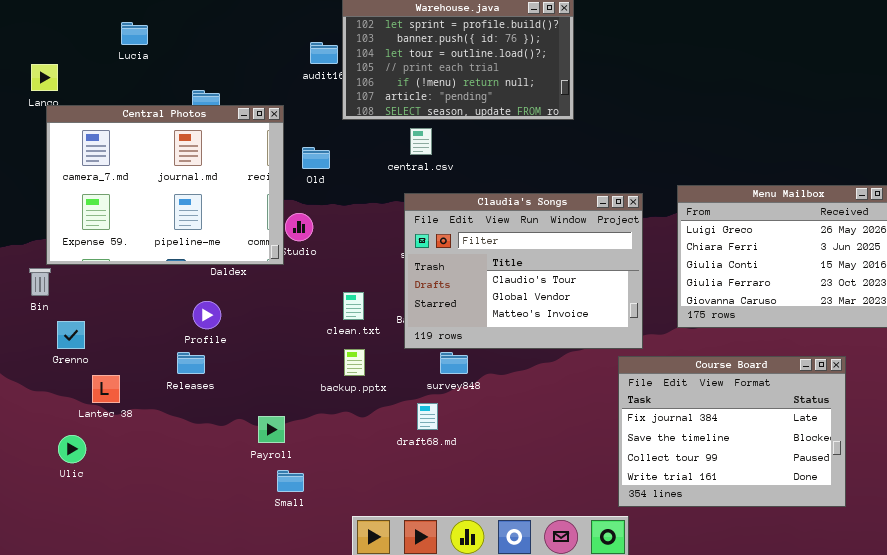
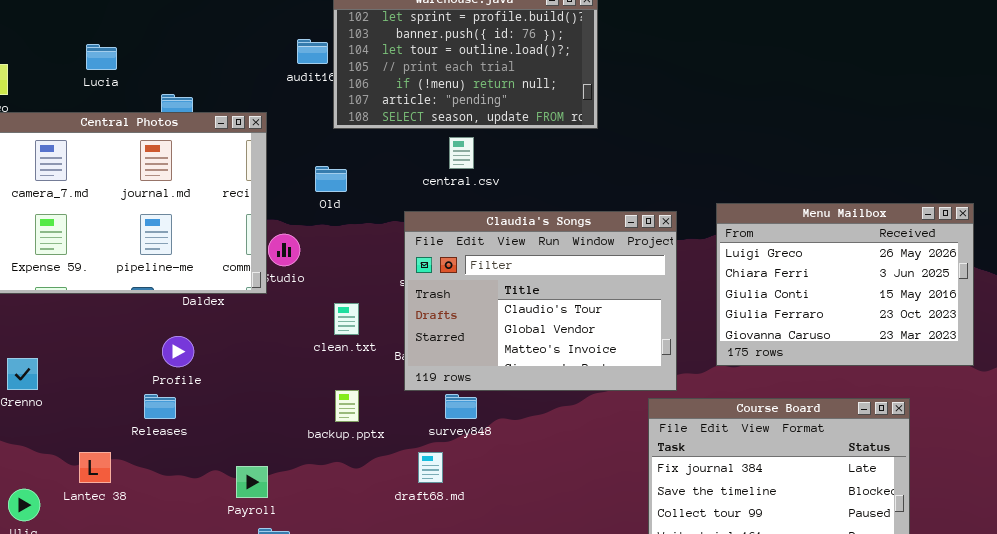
Lucia: [121,22,148,45] -> [86,44,117,70], moved
central.csv: [410,128,432,155] -> [449,137,474,169], moved
Old: [302,147,330,169] -> [315,166,347,192], moved
clean.txt: [343,292,364,320] -> [334,303,359,335], moved
Lantec 38: [92,375,120,403] -> [79,452,111,483], moved

